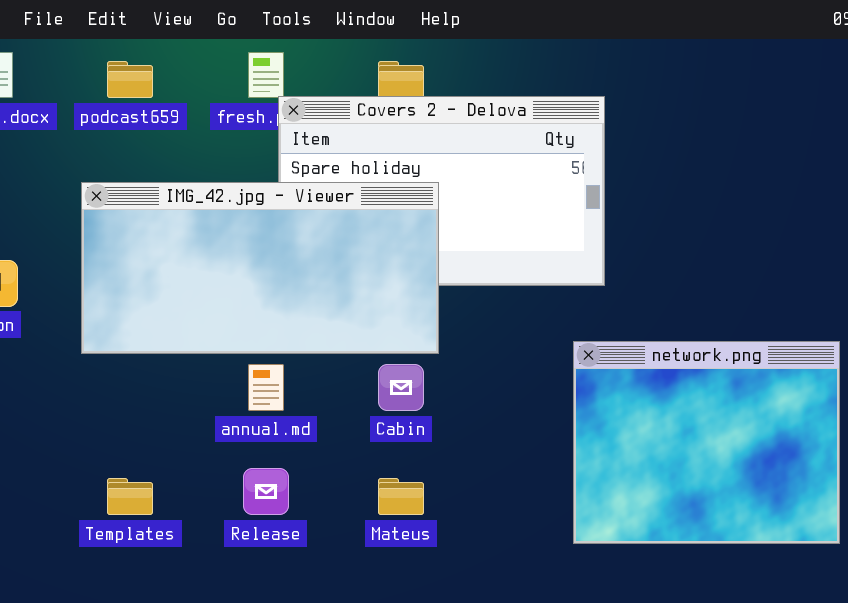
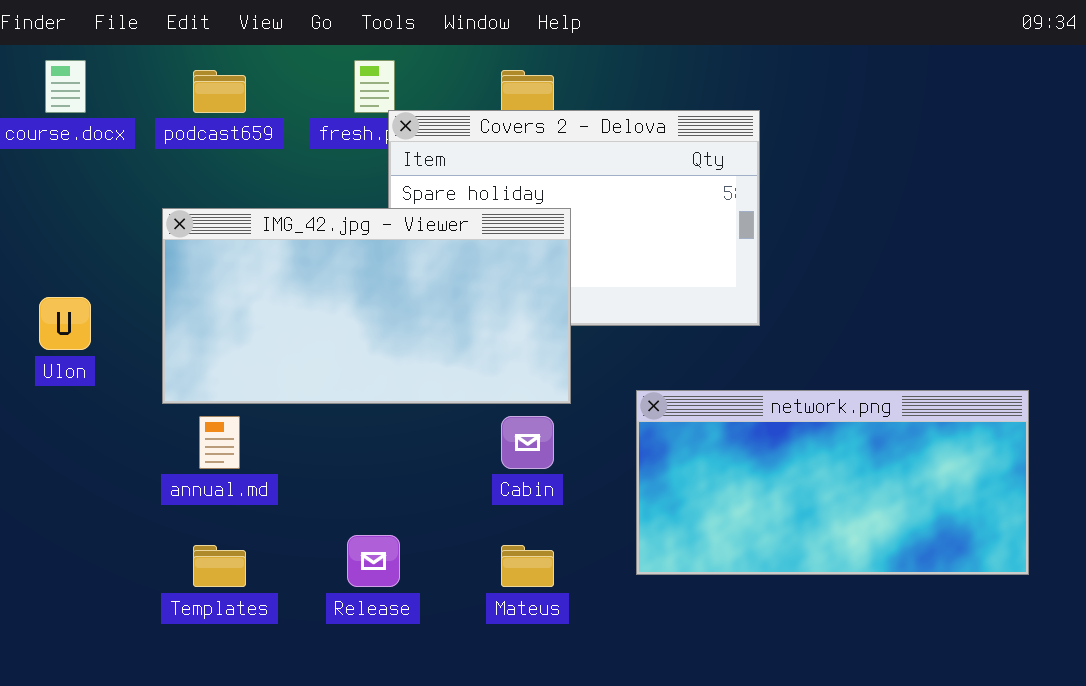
network.png: [573,341,840,544] -> [636,390,1029,575], resized
annual.md: [248,364,284,411] -> [199,416,240,469], moved

